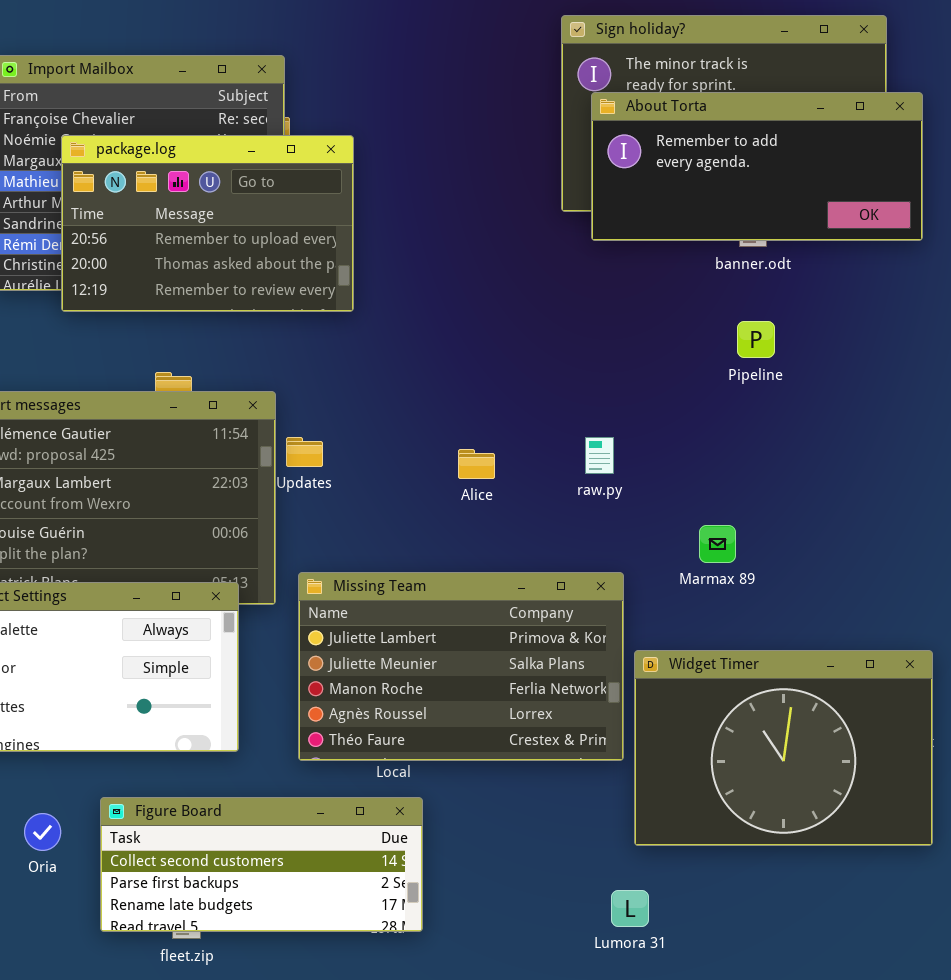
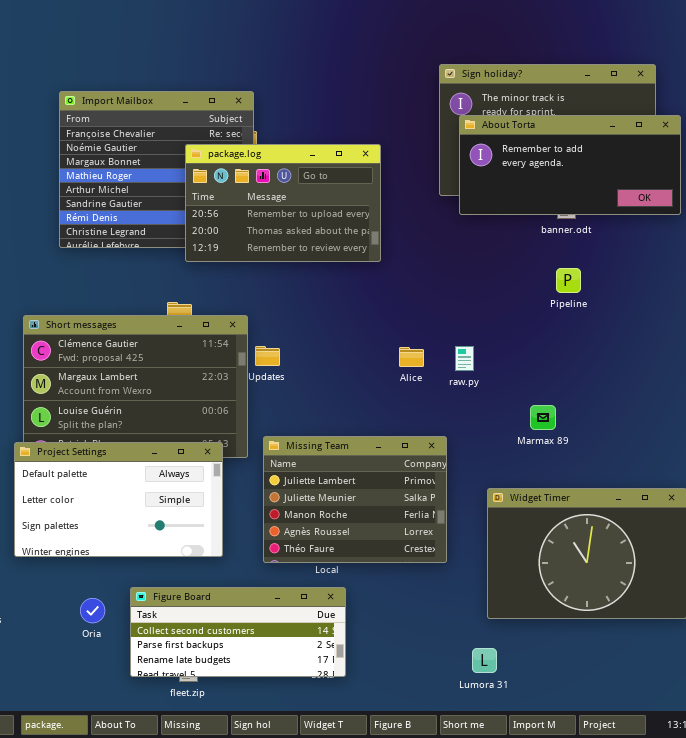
package.log: [61,135,354,312] -> [185,144,381,262], moved
Alice: [458,449,495,479] -> [399,347,424,367], moved
Missing Team: [298,572,624,761] -> [263,436,447,563], resized

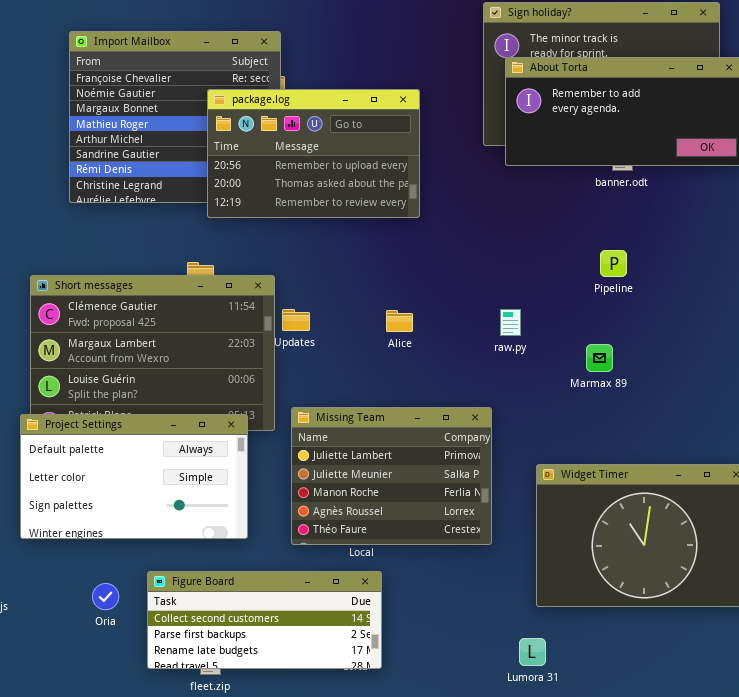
Pipeline: [556,268,581,293] -> [600,250,627,277], moved
Alice: [399,347,424,367] -> [386,310,413,332], moved
Marmax 89: [530,405,556,430] -> [586,344,613,372], moved

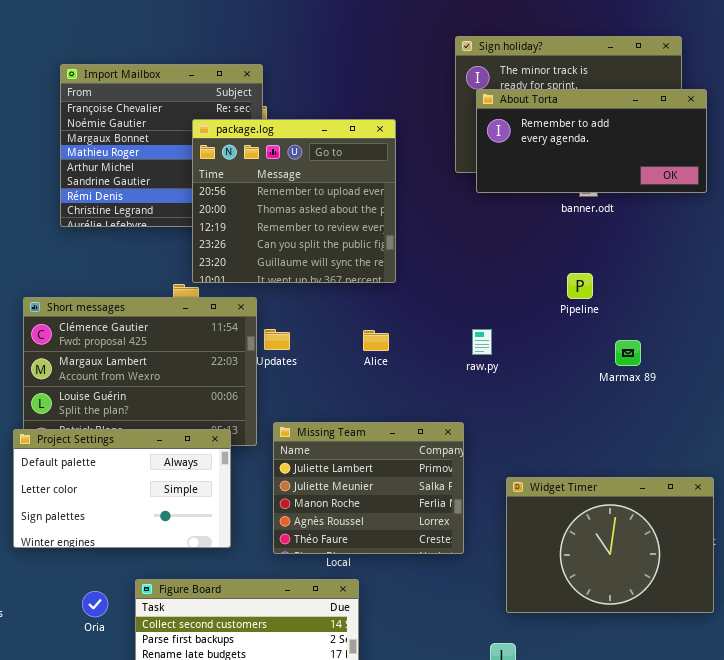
package.log: [207,89,420,218] -> [192,119,396,283], resized
Marmax 89: [586,344,613,372] -> [615,340,641,366], moved

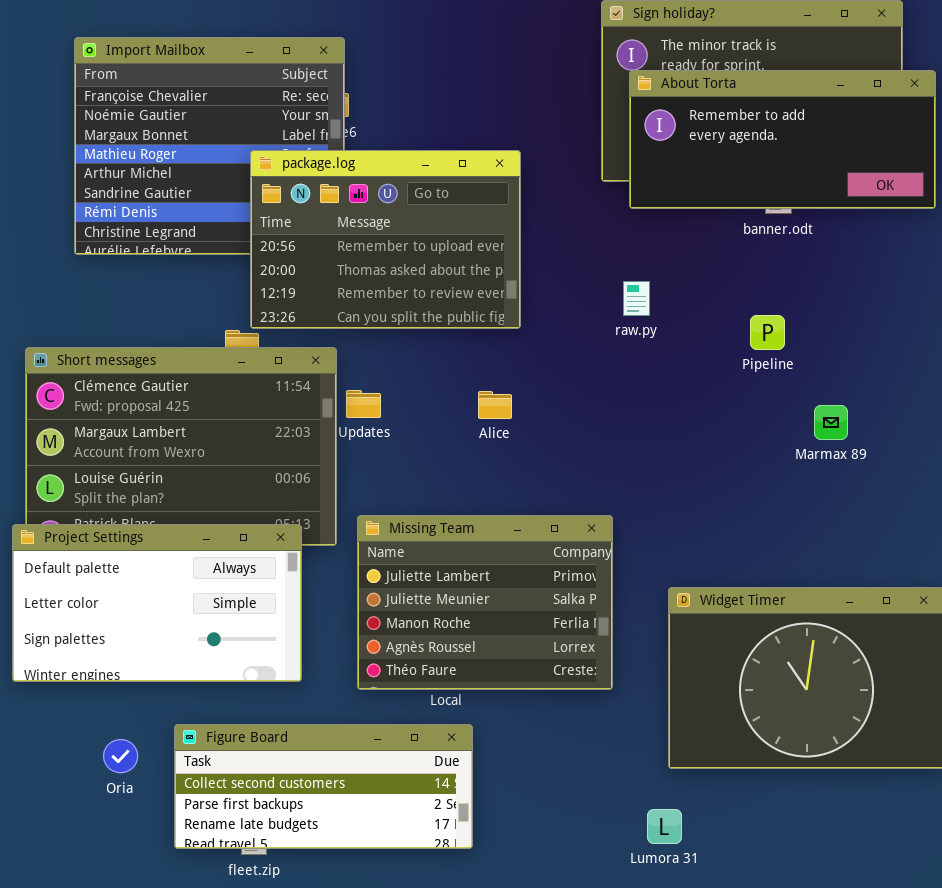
package.log: [192,119,396,283] -> [250,150,521,329], resized
raw.py: [472,329,492,355] -> [623,281,650,316], moved

